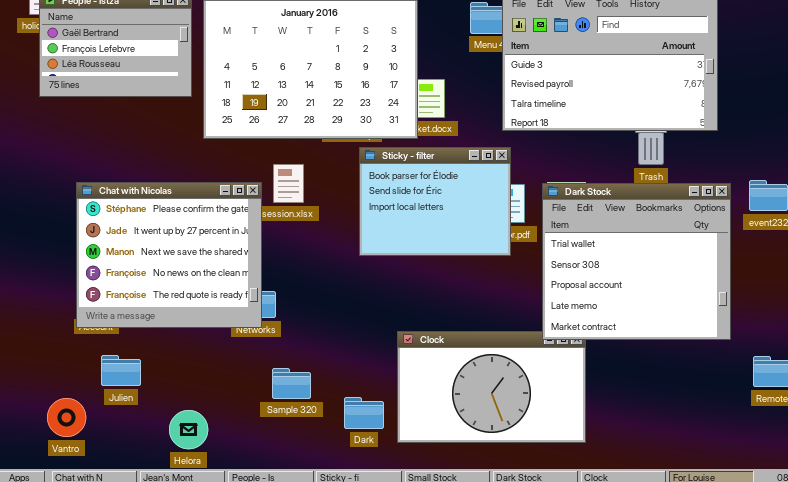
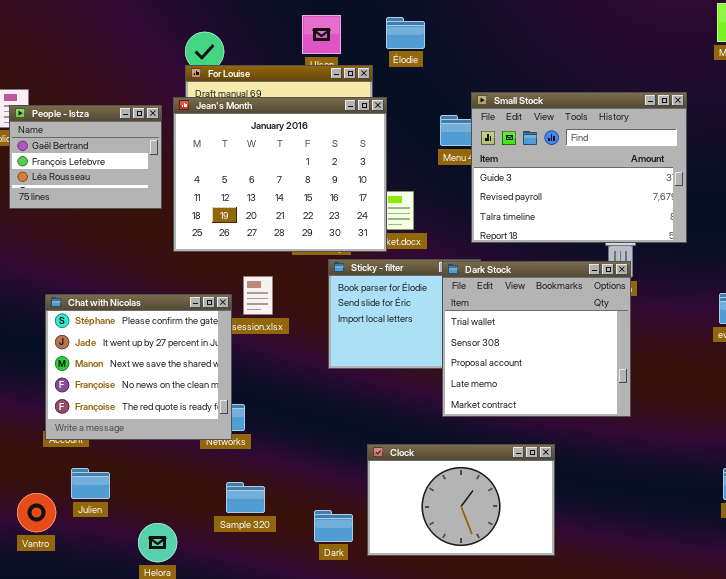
Dark Stock: [542,183,731,340] -> [442,261,631,417], moved
Sample 320: [272,368,311,399] -> [226,482,265,513], moved
Vantro: [47,398,86,437] -> [17,493,56,532], moved

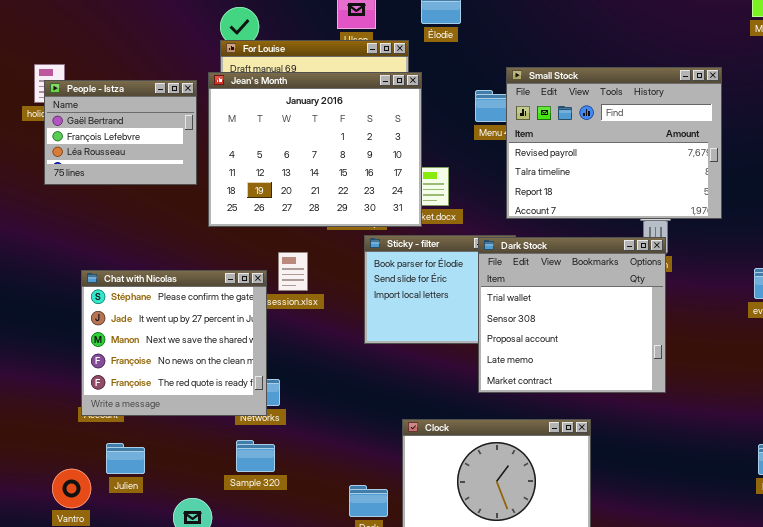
Small Stock: [471,92,687,243] -> [506,67,722,219], scrolled down 1 row
Sample 320: [226,482,265,513] -> [236,440,275,472], moved

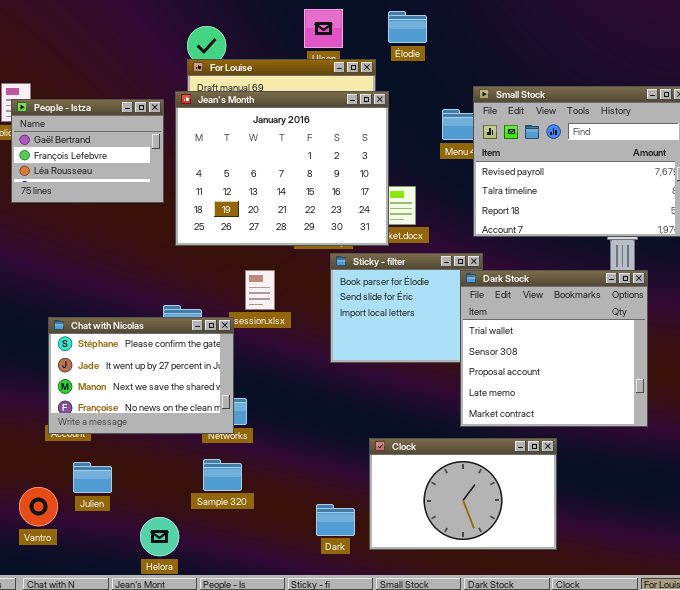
Dark Stock: [478,237,666,393] -> [460,270,648,427], moved
Chat with Nicolas: [81,270,267,416] -> [48,317,234,434], resized

